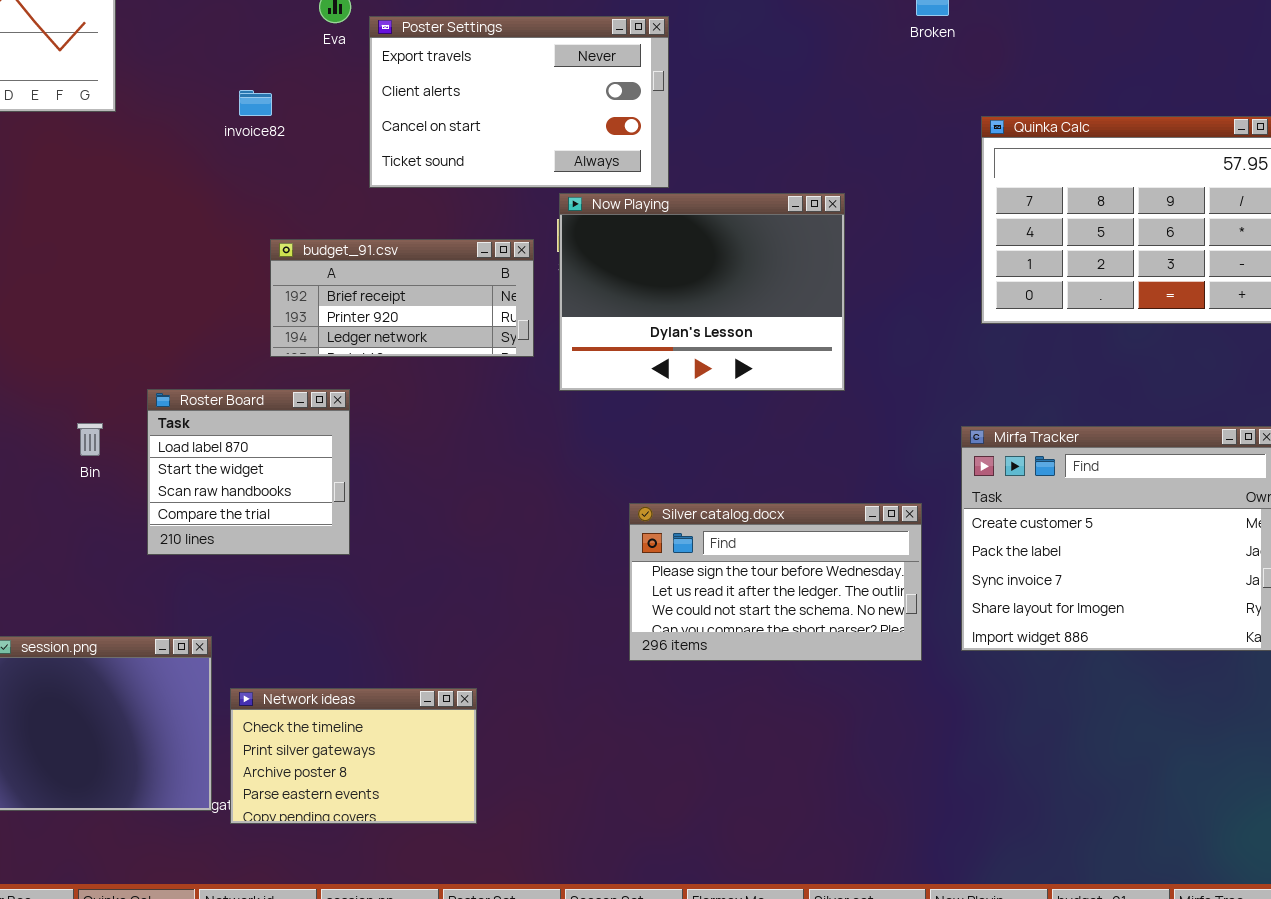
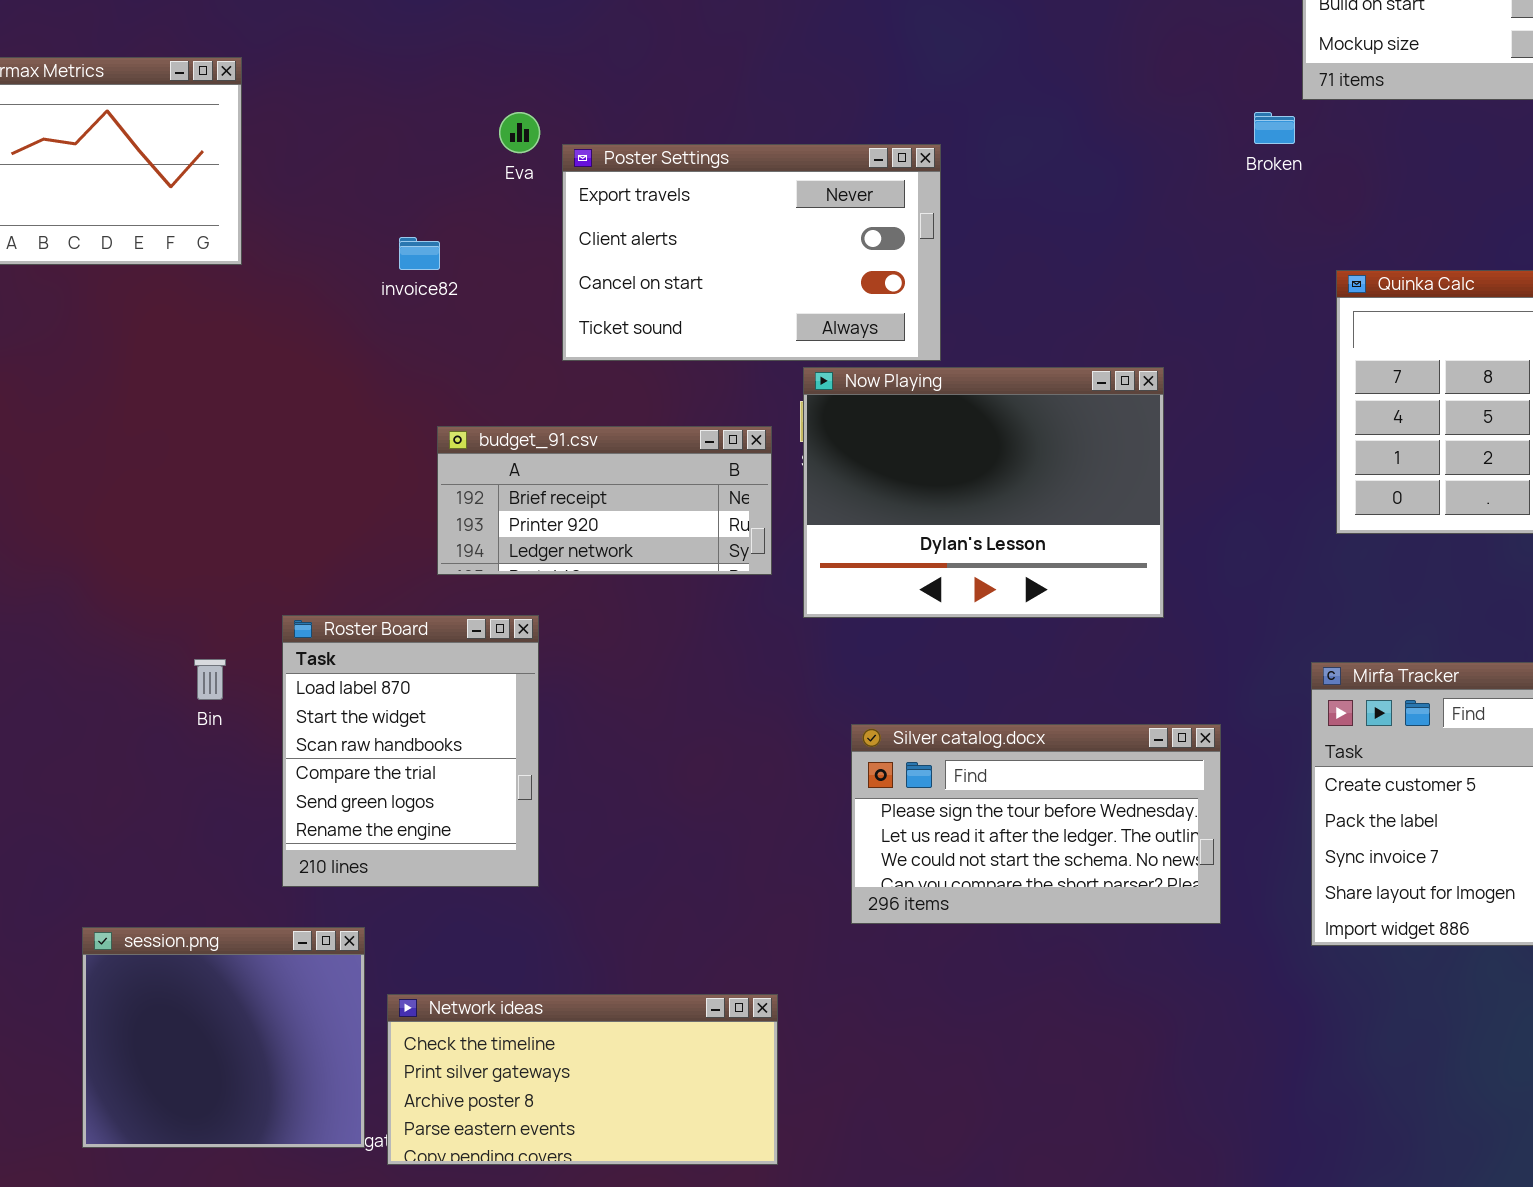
Roster Board: [147,389,350,555] -> [282,615,539,887], resized
Silver catalog.docx: [629,503,922,661] -> [851,724,1221,924], moved
Network ideas: [230,688,477,824] -> [387,994,778,1165], resized

